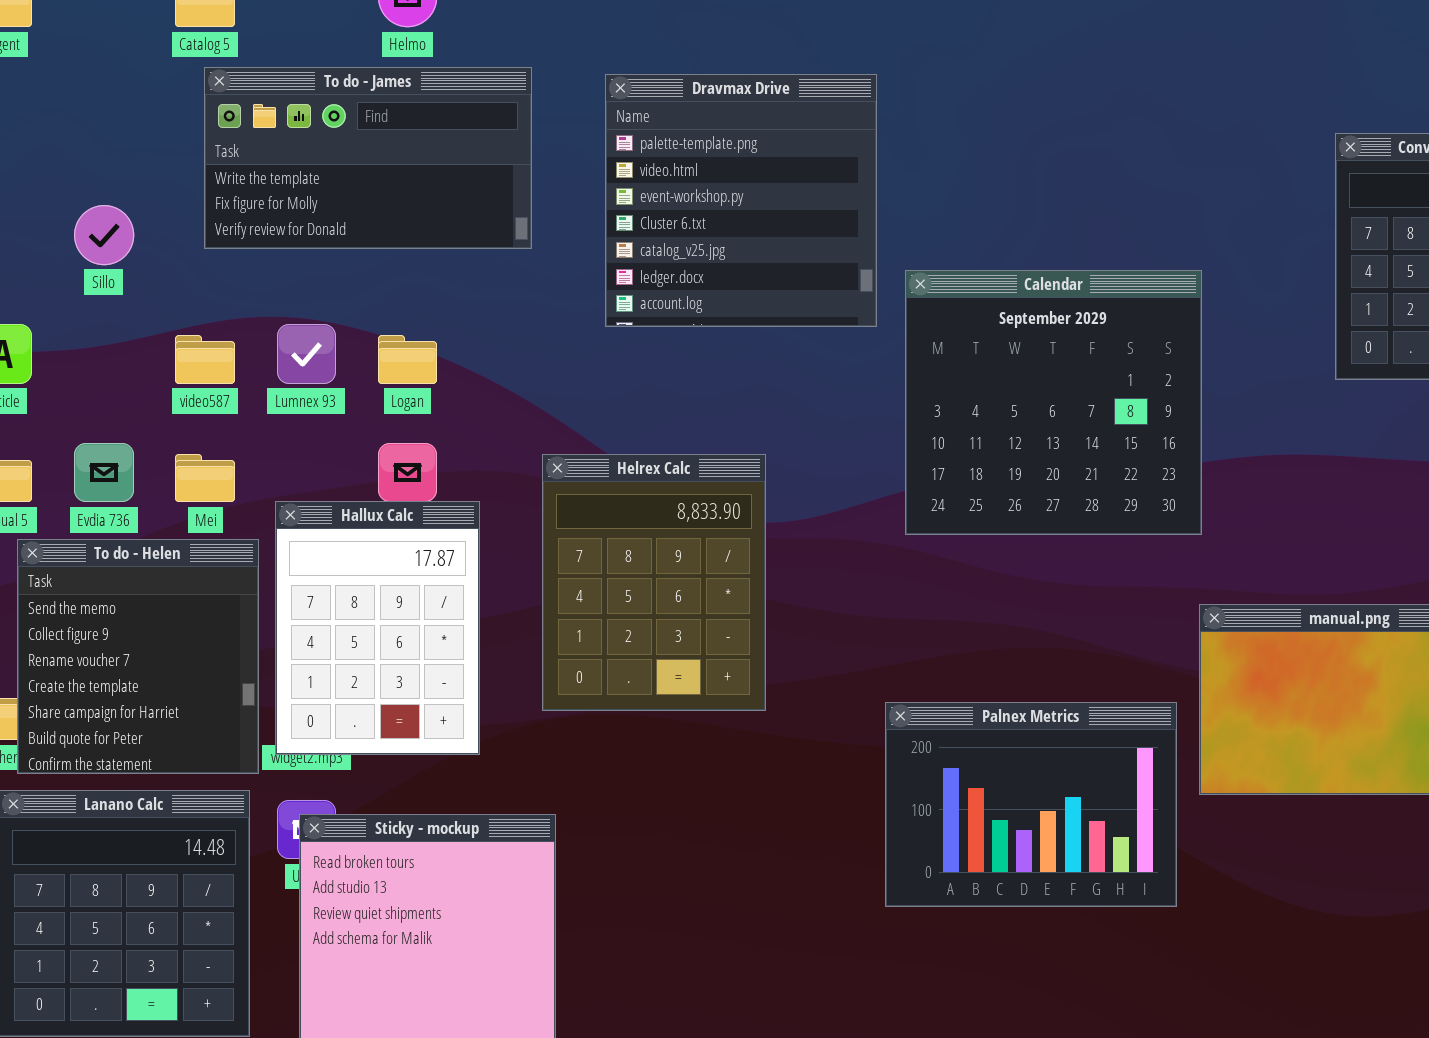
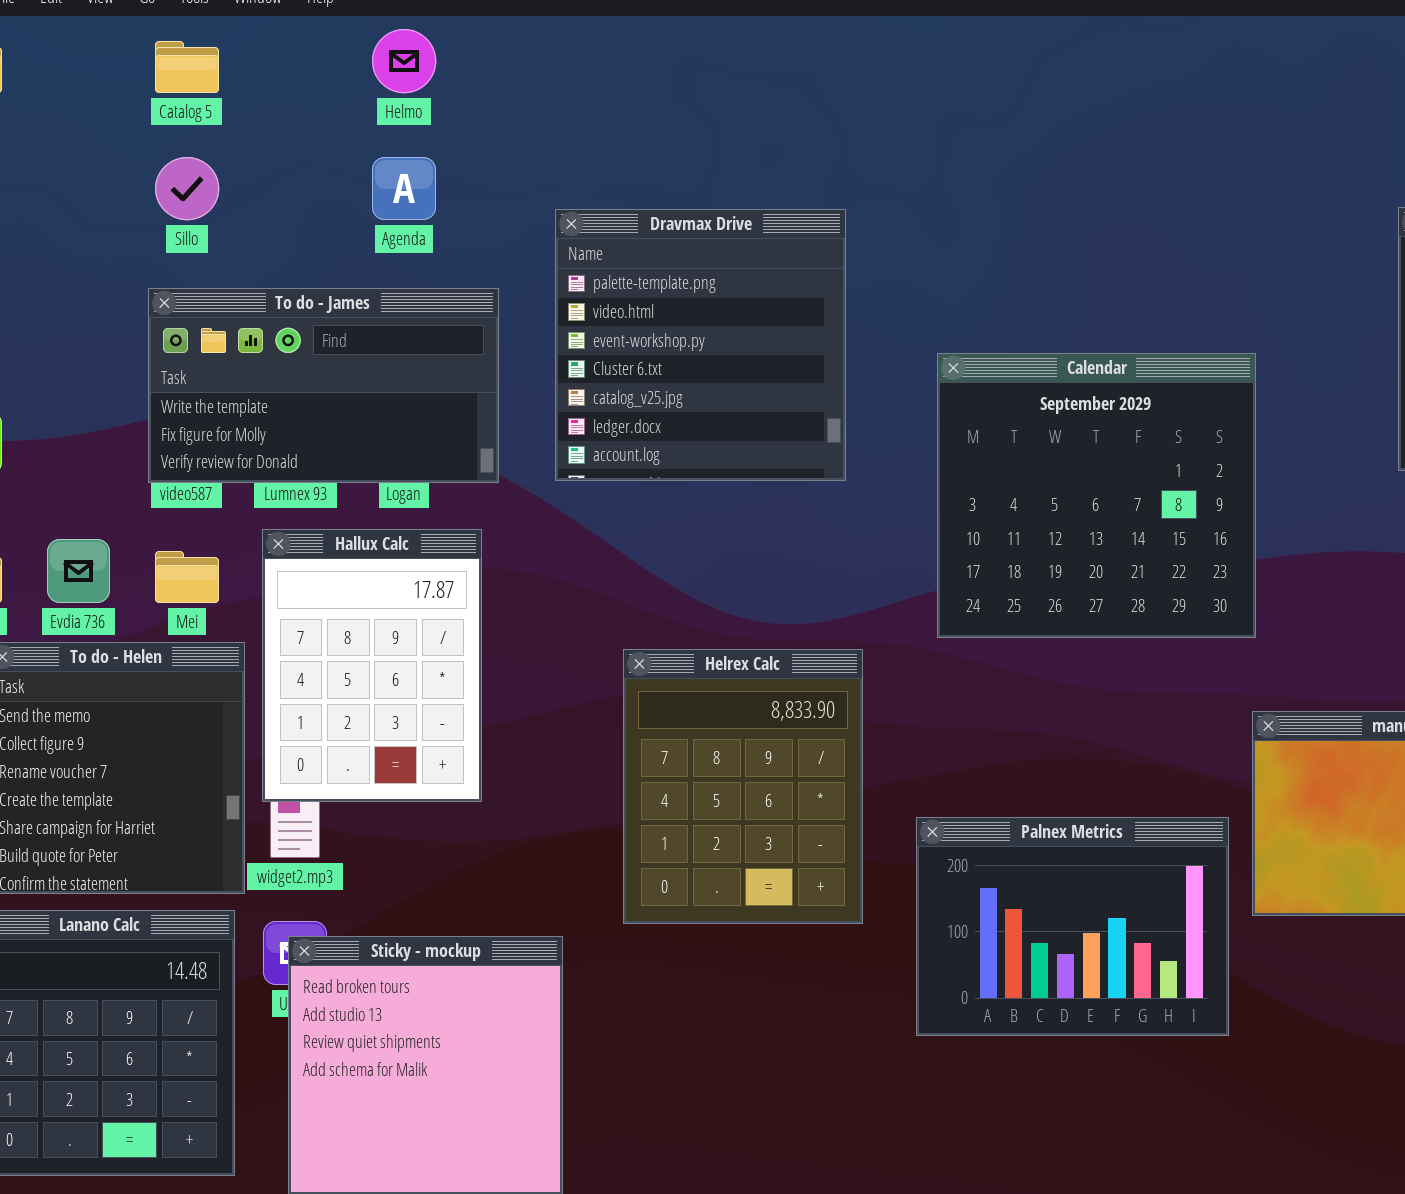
To do - James: [204,67,532,249] -> [148,288,499,483], moved
Dravmax Drive: [605,74,877,327] -> [555,209,846,481], moved
Sillo: [74,205,134,265] -> [155,157,219,220], moved
Helrex Calc: [542,454,766,711] -> [623,649,863,924], moved
Hallux Calc: [275,501,480,755] -> [262,529,482,802], moved

